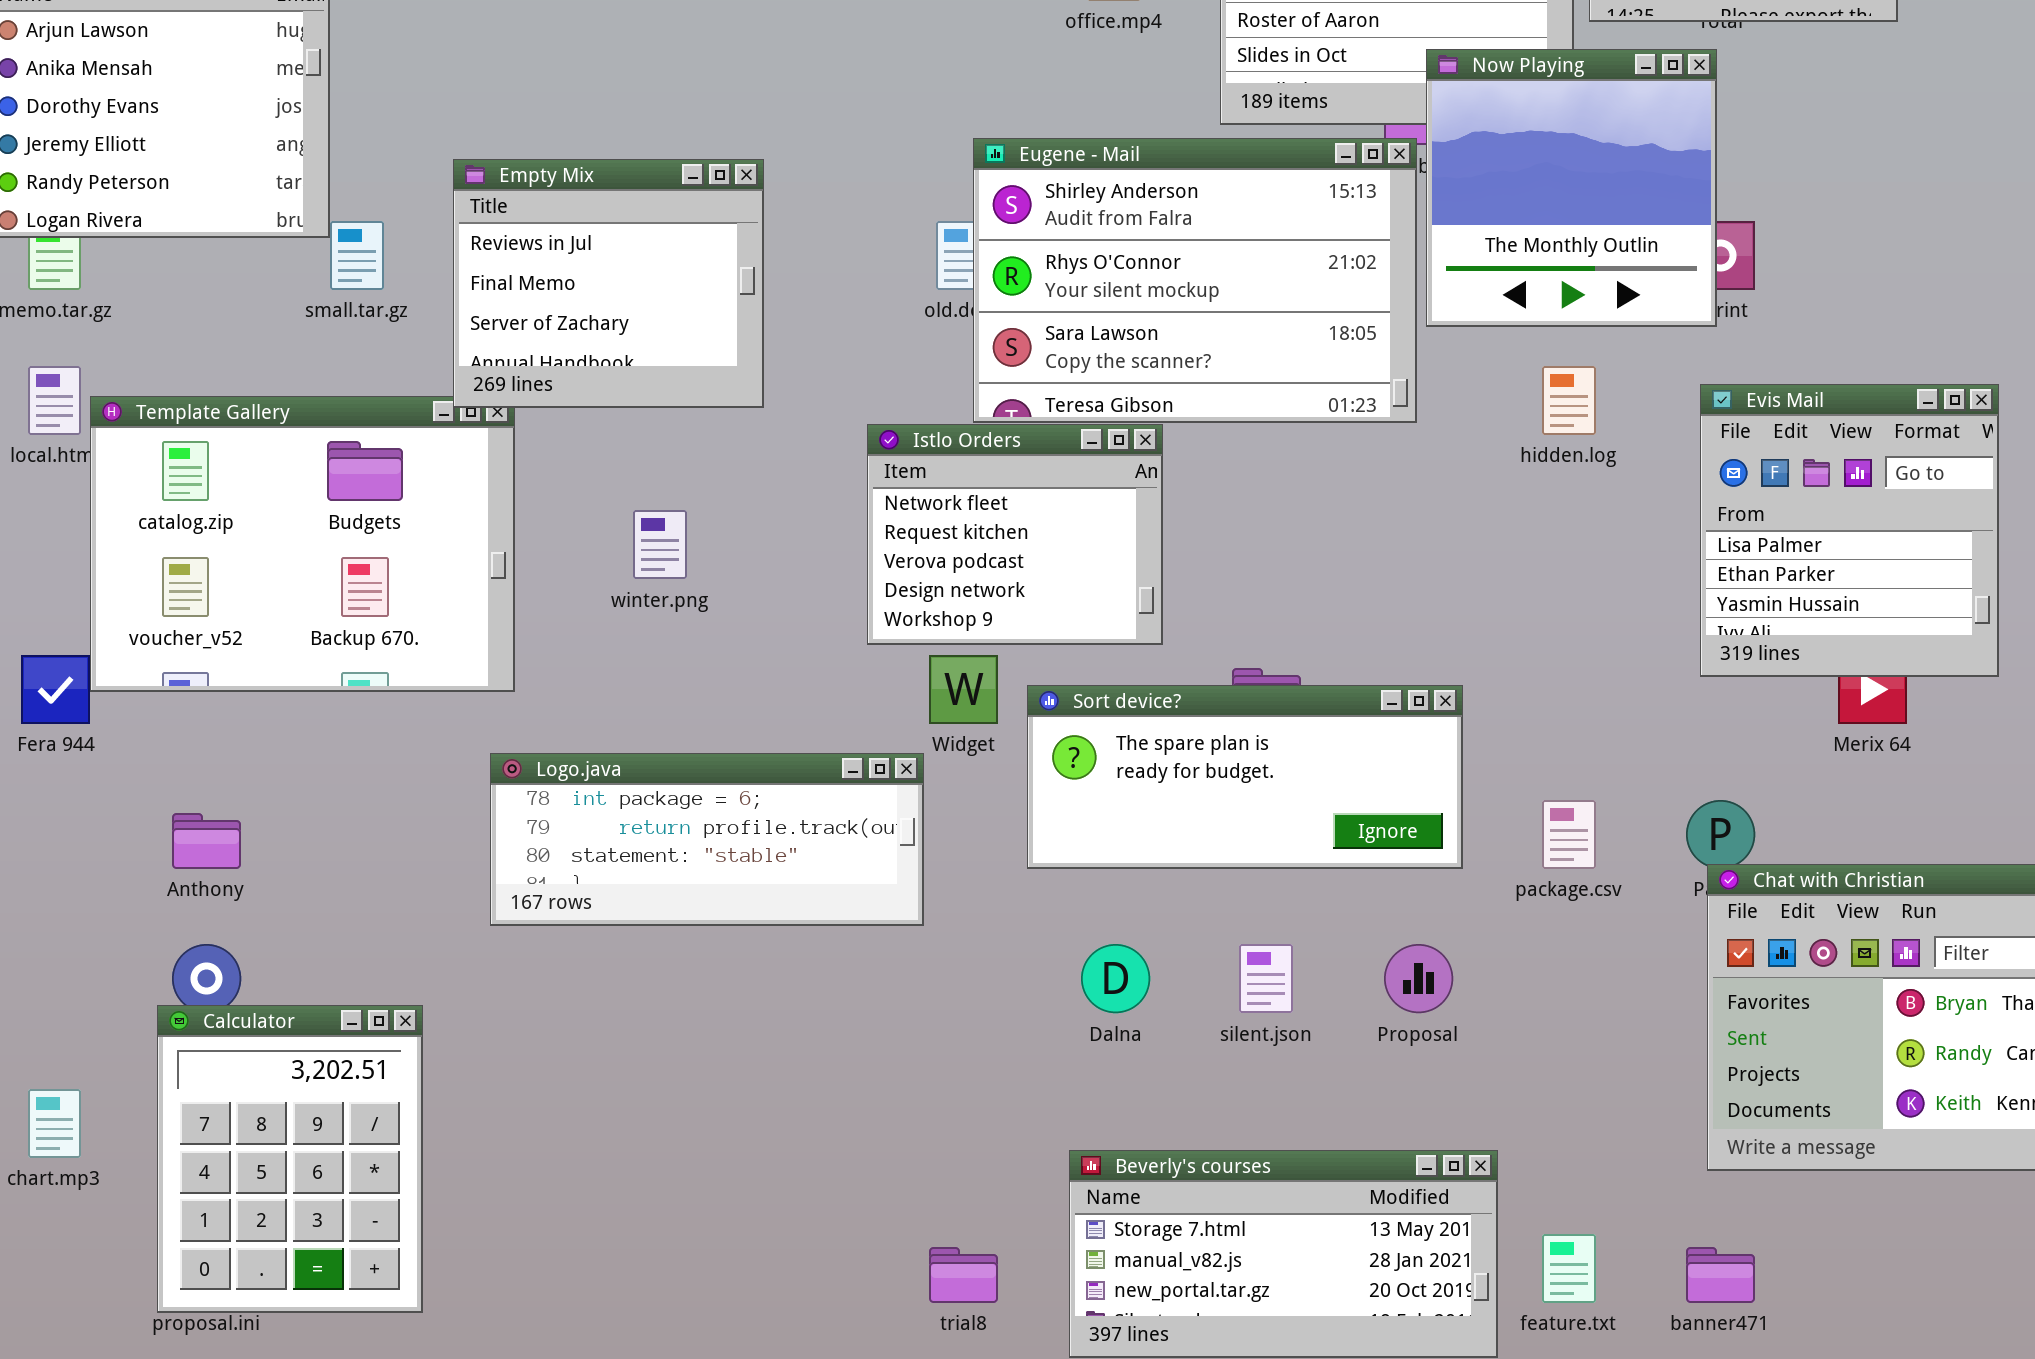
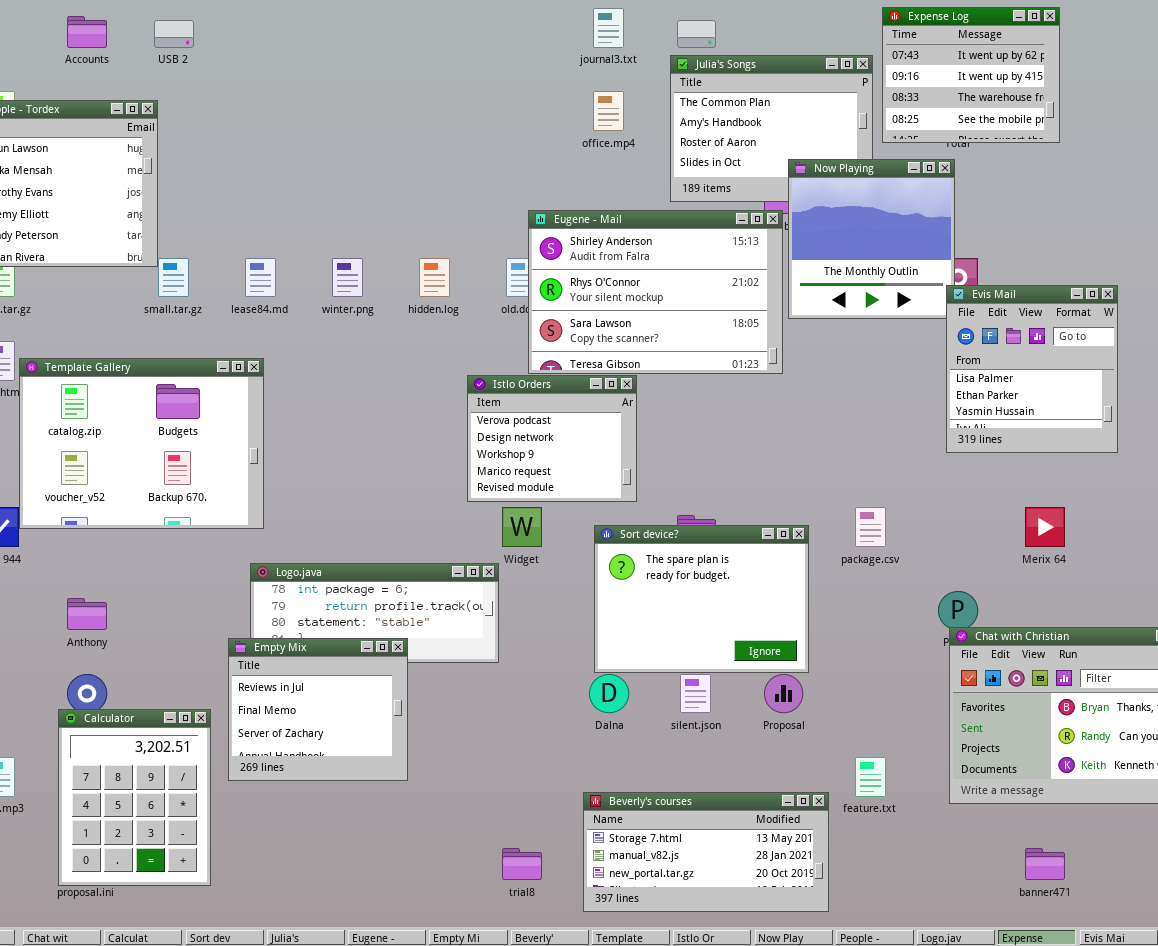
Empty Mix: [453,159,764,408] -> [228,638,408,781], moved
hidden.log: [1542,366,1596,435] -> [419,258,450,297], moved
Evis Mail: [1700,384,1999,677] -> [946,285,1118,453], moved
Istlo Orders: [867,424,1163,645] -> [467,375,637,502], scrolled down 2 rows
winter.png: [633,510,687,579] -> [332,258,363,297], moved
Sort device?: [1027,685,1463,869] -> [594,525,809,673], resized
package.csv: [1542,800,1596,869] -> [855,507,886,547], moved
feature.txt: [1542,1234,1596,1303] -> [855,757,886,797], moved
banner471: [1686,1247,1755,1303] -> [1025,848,1065,880], moved

